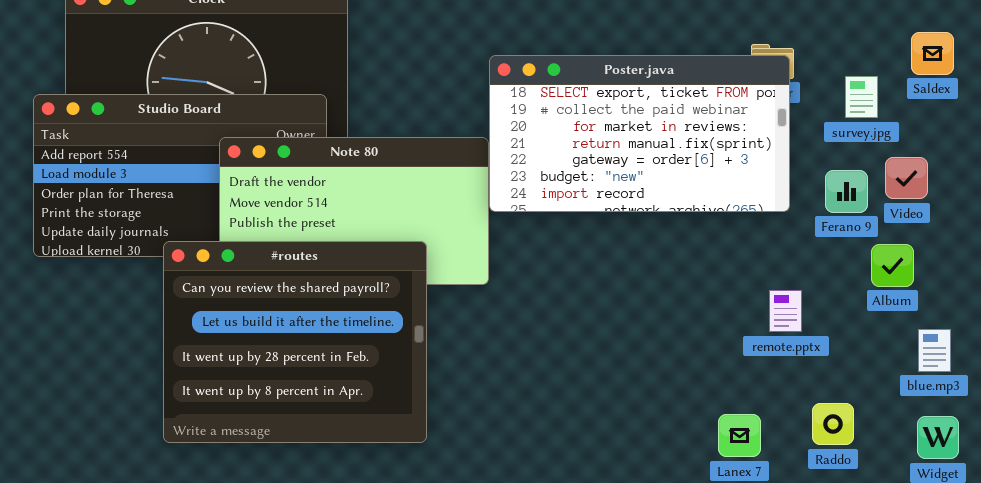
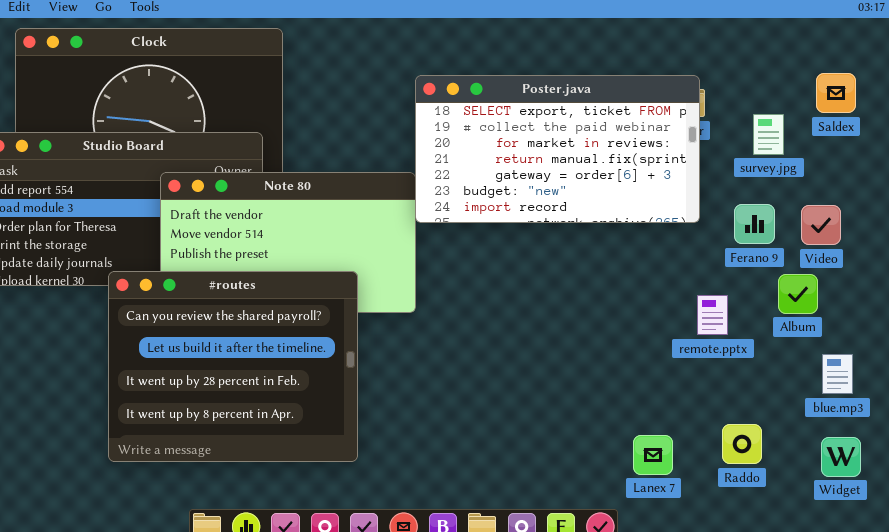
Poster.java: [489,55,790,212] -> [415,75,700,223], moved
Video: [885,157,928,199] -> [801,205,841,245], moved
remote.pptx: [769,290,802,332] -> [697,295,728,335], moved

